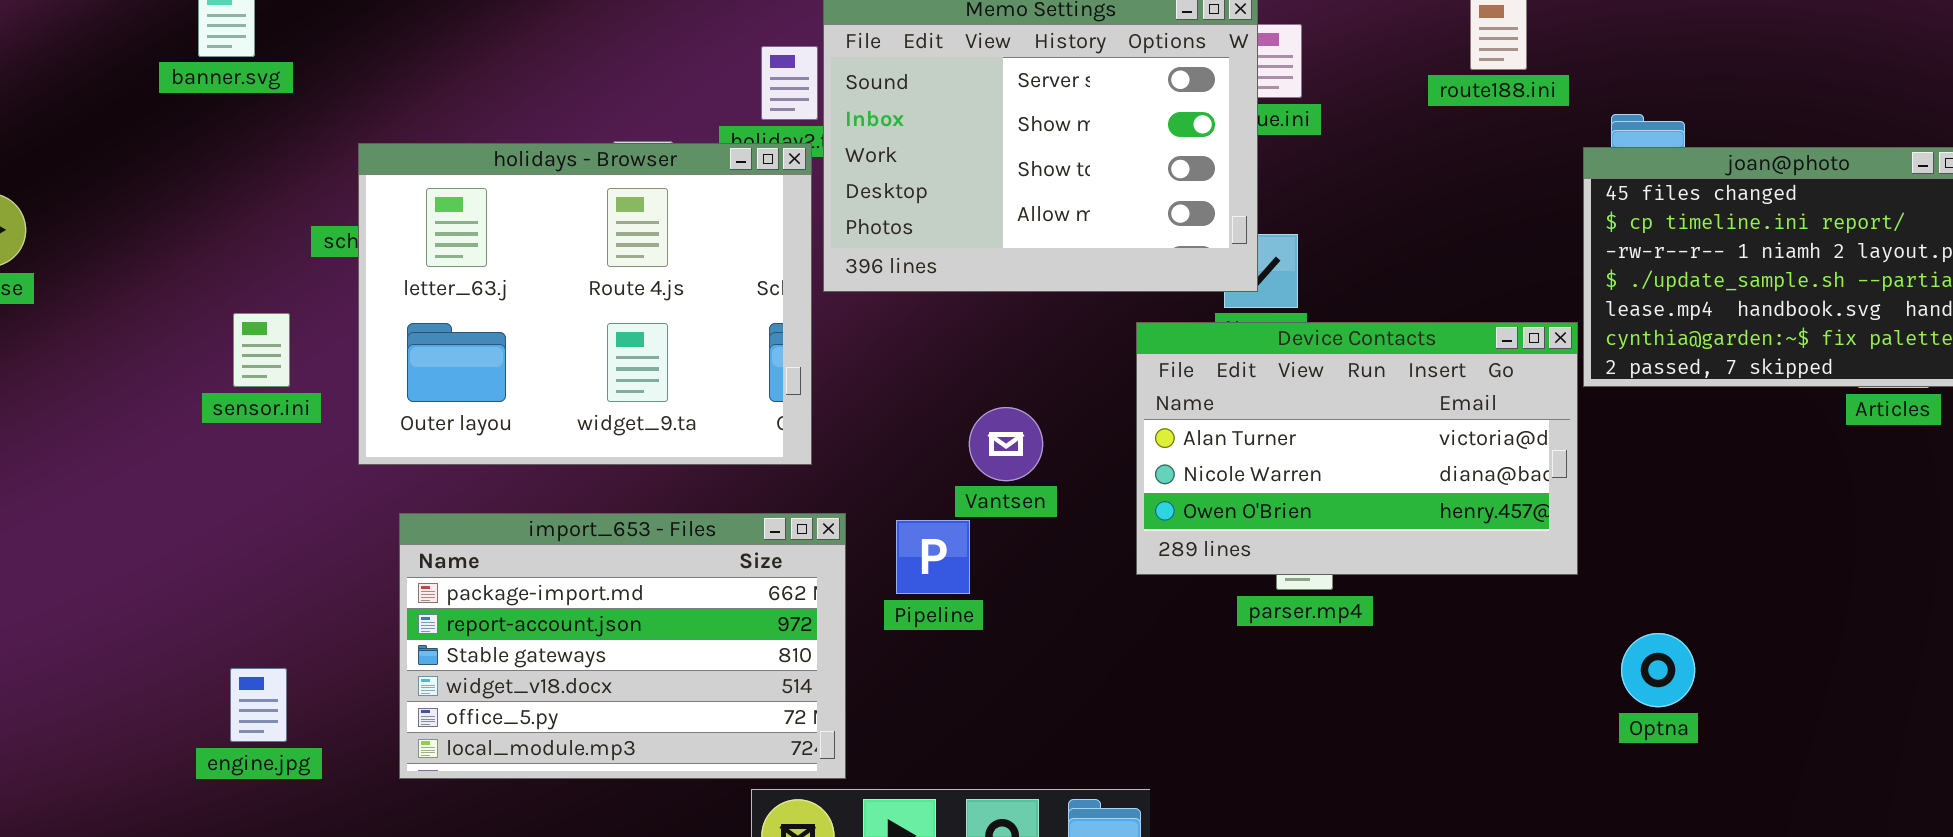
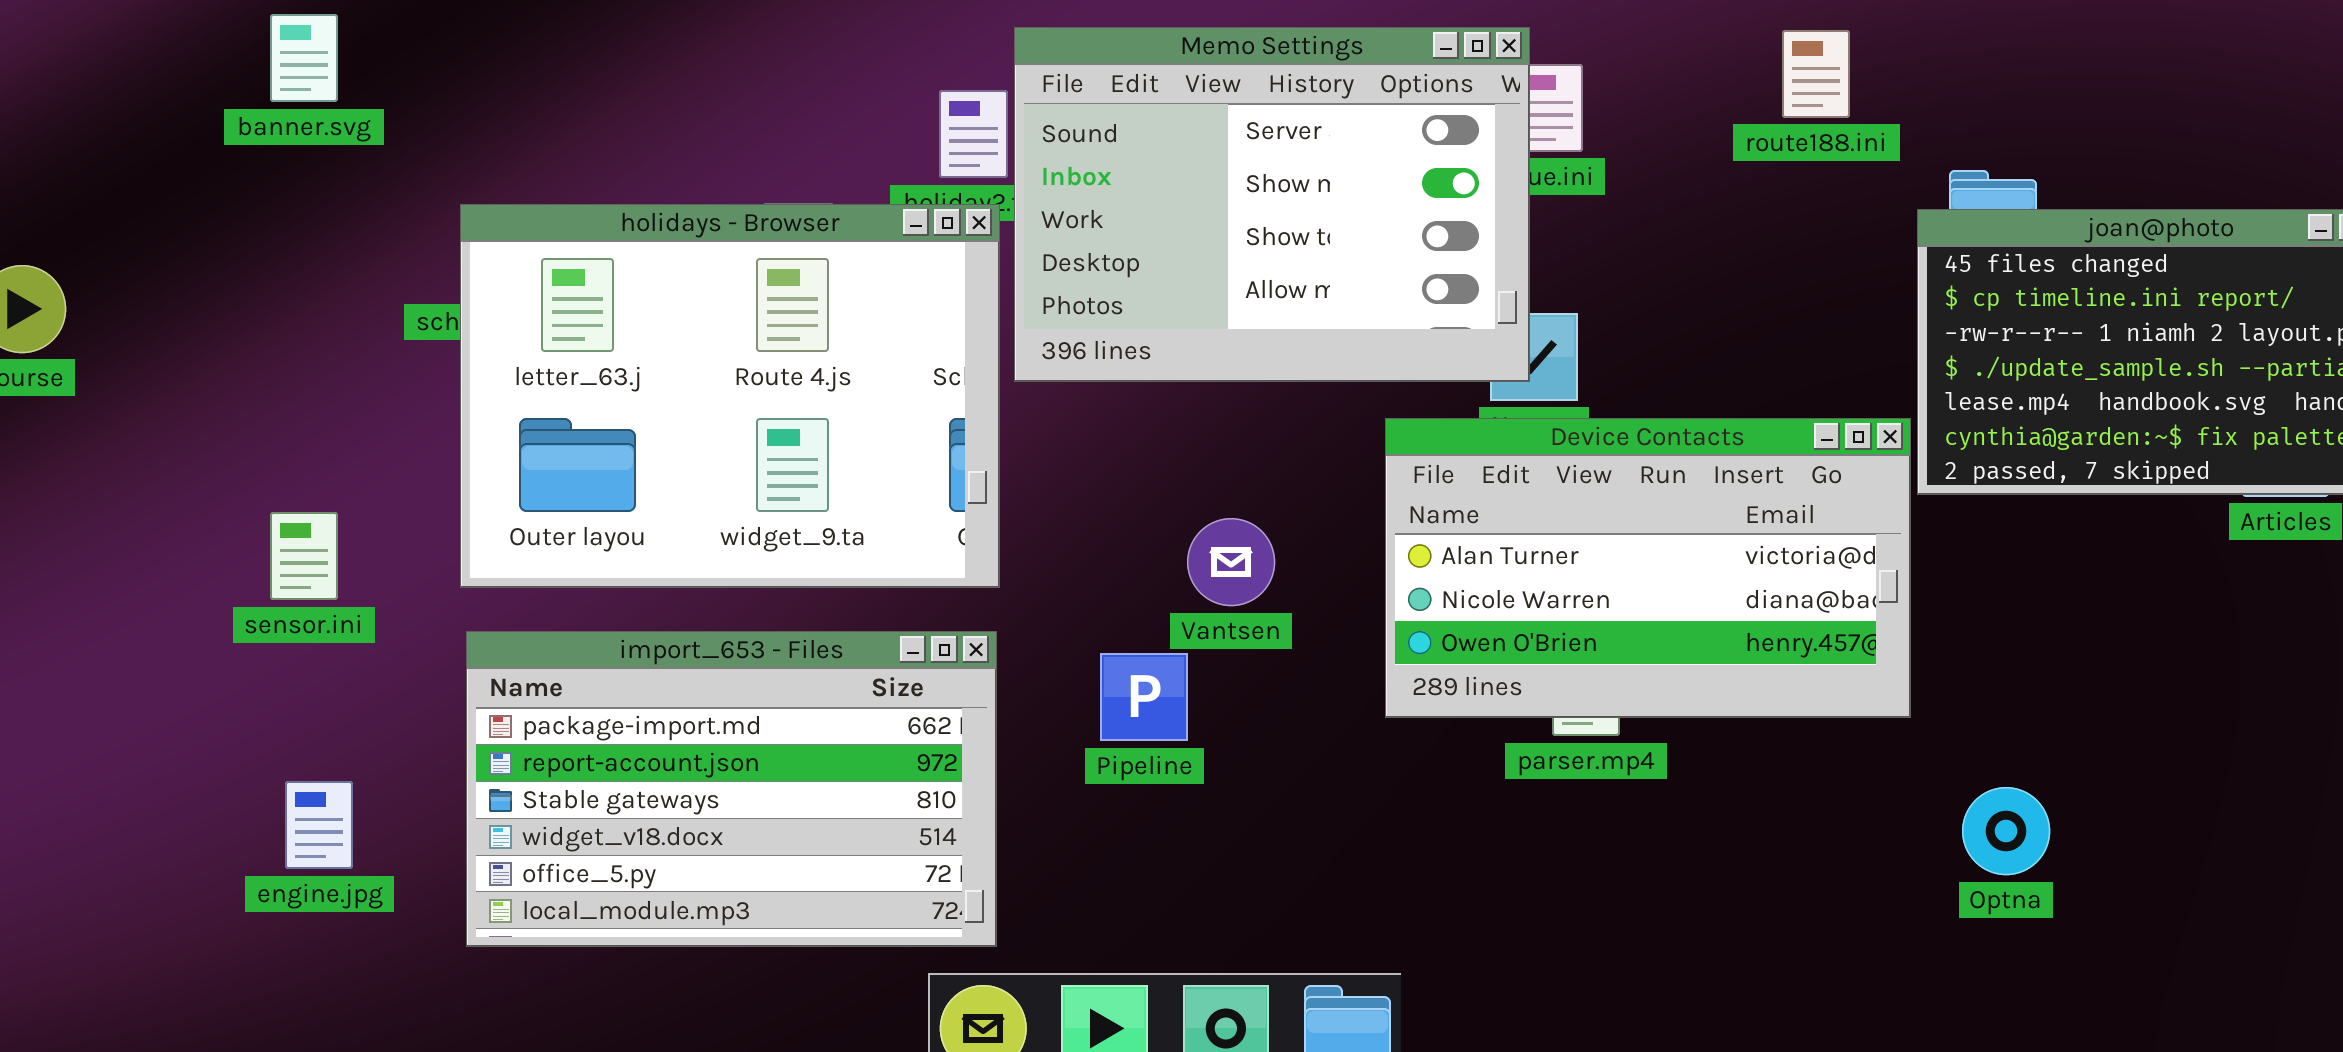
sensor.ini: [233,313,290,387] -> [270,512,338,600], moved
import_653 - Files: [399,513,846,779] -> [466,631,997,947], moved
engine.jpg: [230,668,287,742] -> [285,781,353,869], moved

